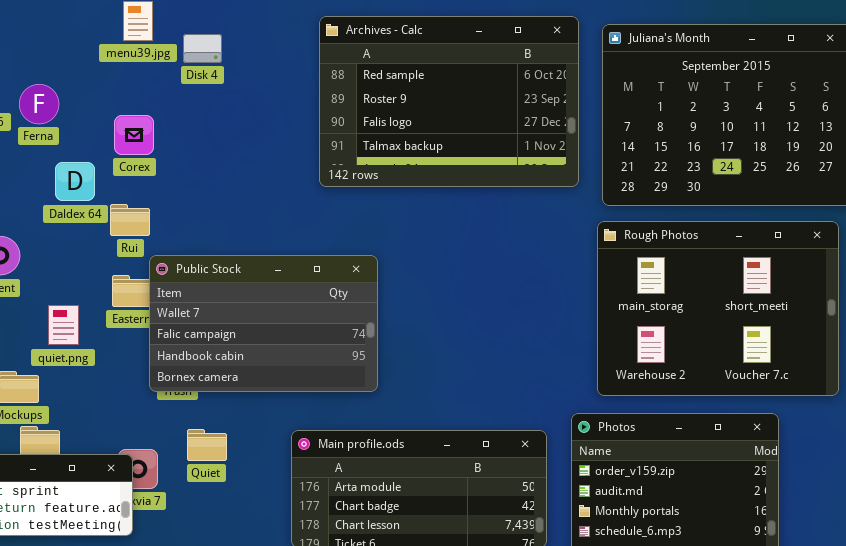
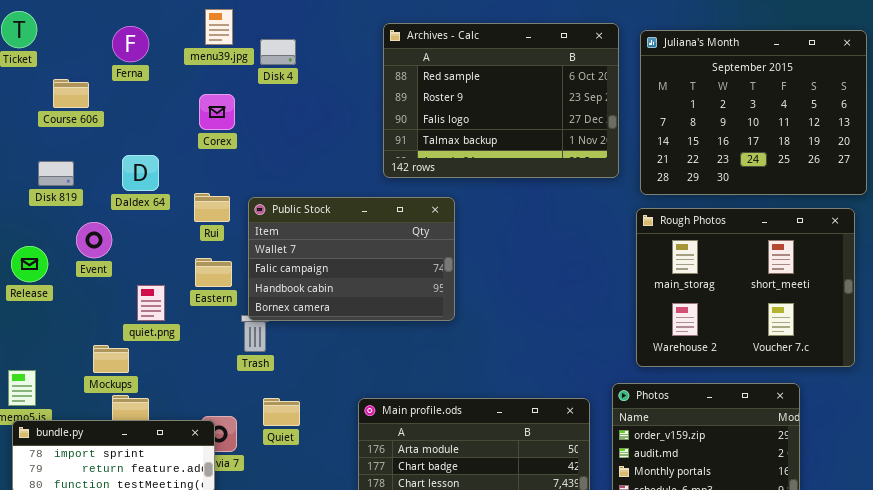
Ferna: [19,84,59,124] -> [112,26,149,62], moved
Corex: [114,115,154,155] -> [199,94,235,130], moved
Daldex 64: [55,162,95,201] -> [122,155,159,191], moved
Public Stock: [149,255,378,392] -> [248,197,455,321], moved

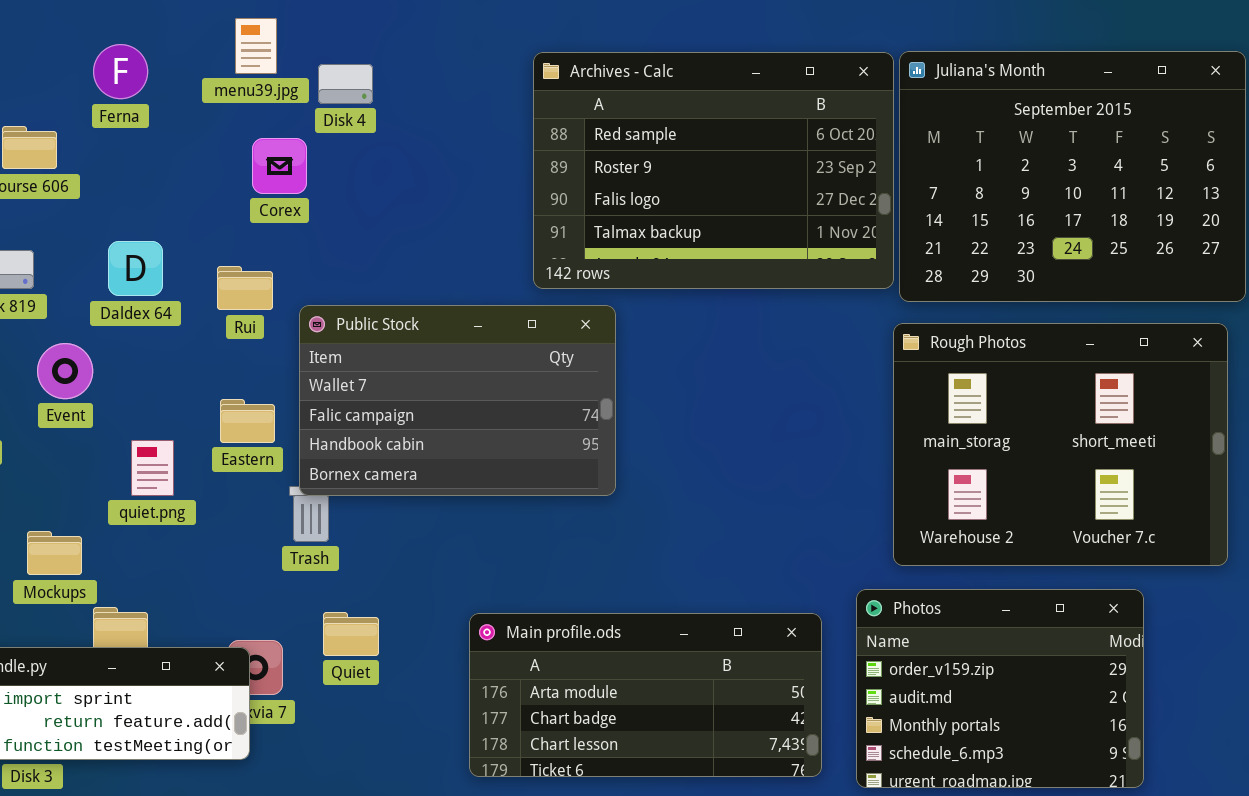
Archives - Calc: [383,23,619,178] -> [533,52,894,289], moved
Corex: [199,94,235,130] -> [252,138,307,194], moved
Rui: [194,193,230,222] -> [217,266,273,310], moved
Mockups: [93,345,129,373] -> [27,531,82,575], moved

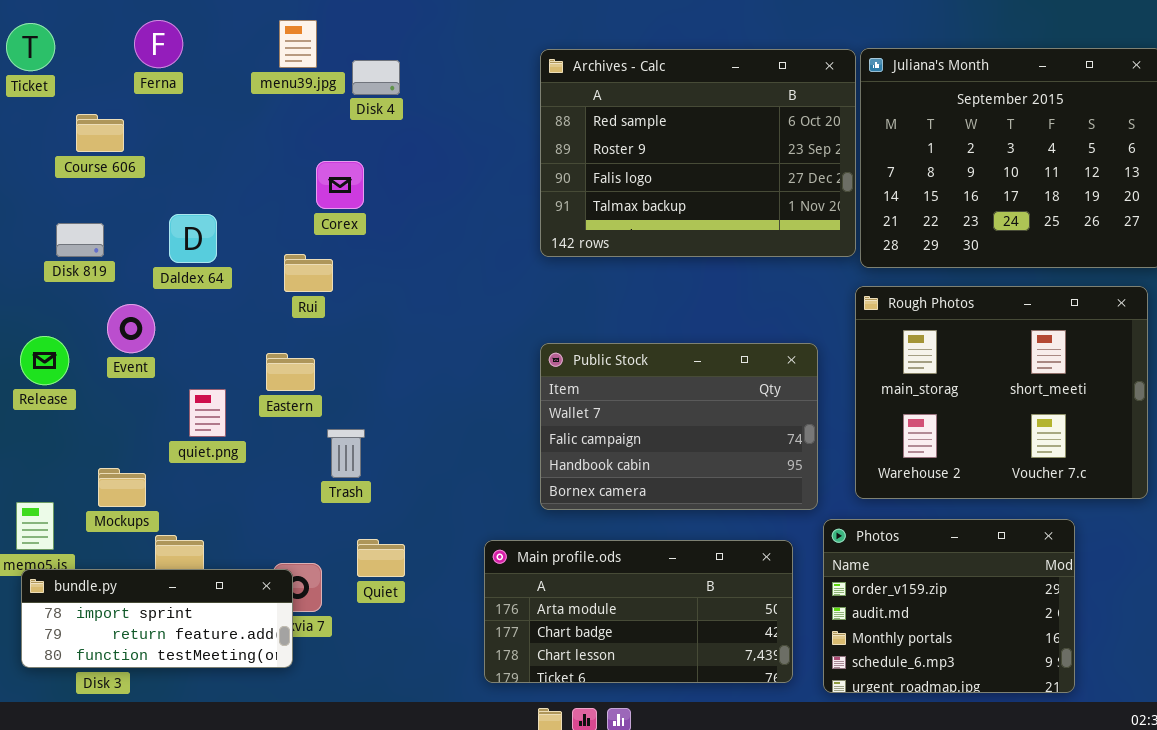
Ferna: [93,44,148,99] -> [134,20,183,68], moved
Corex: [252,138,307,194] -> [316,161,364,209], moved
Rui: [217,266,273,310] -> [284,254,333,292], moved
Public Stock: [299,305,616,496] -> [540,343,818,510], moved

